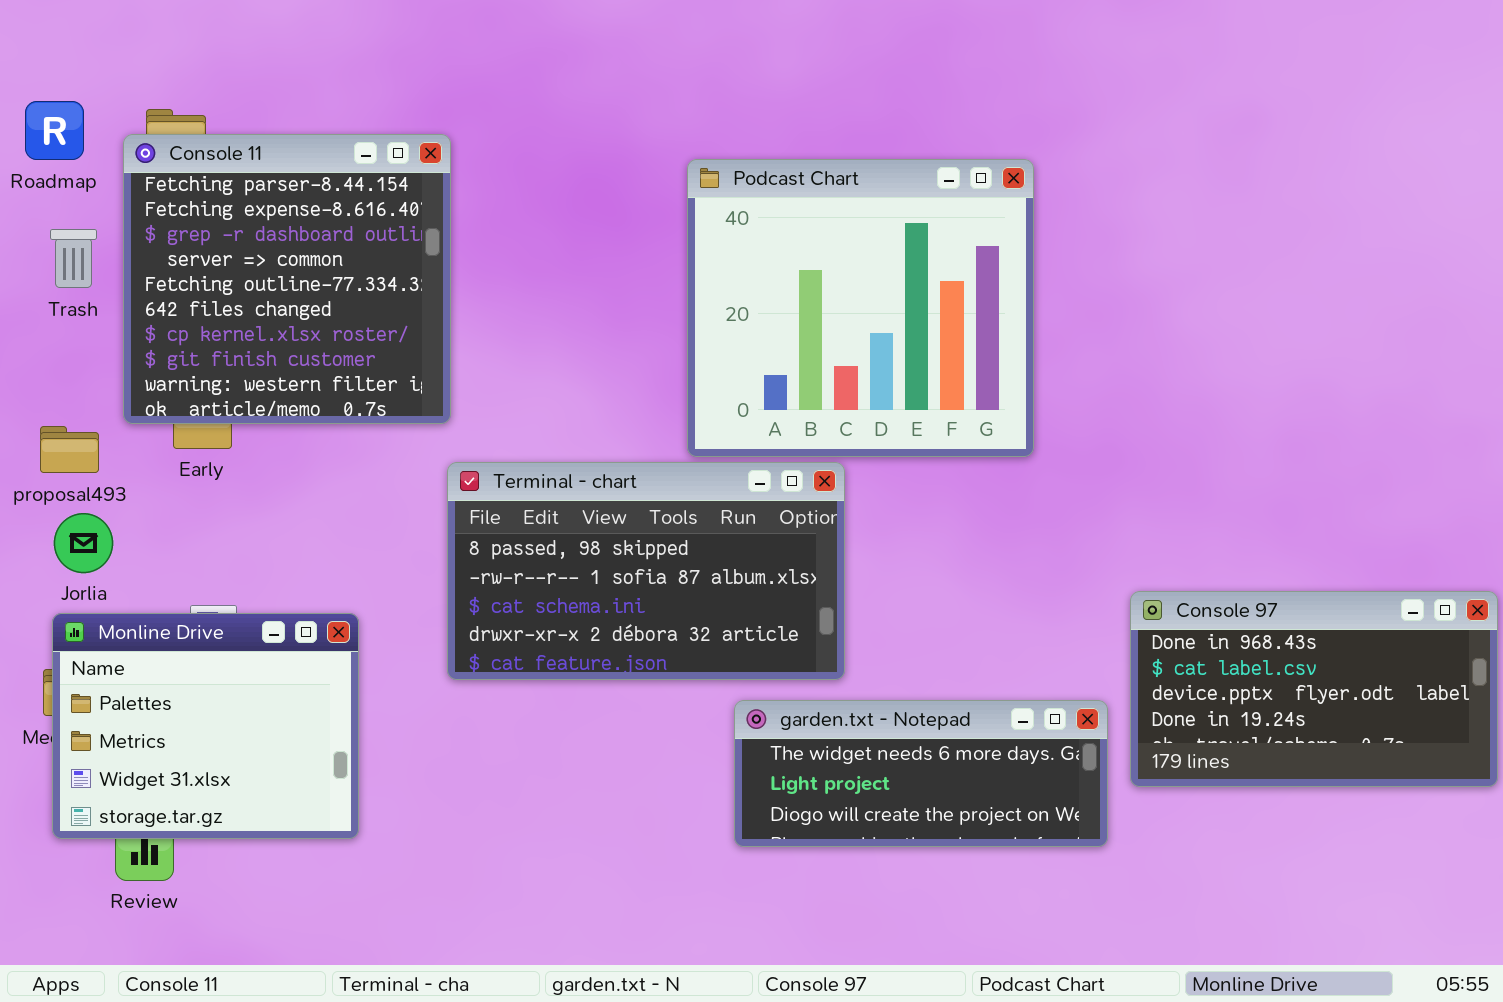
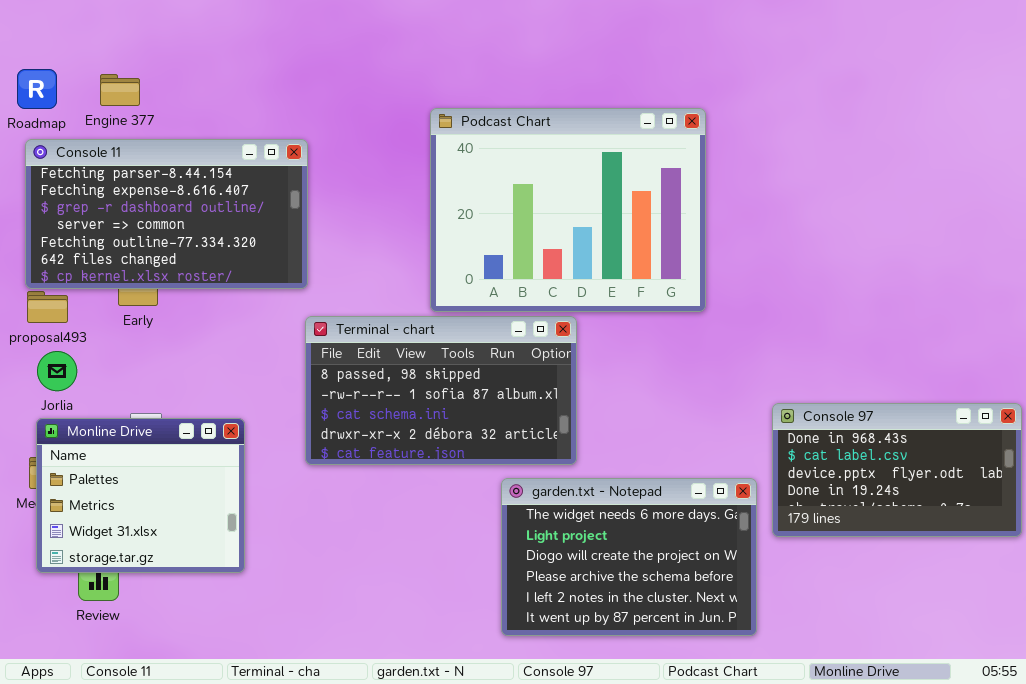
Console 11: [123,134,451,424] -> [25,139,308,289], resized
Podcast Chart: [687,159,1034,457] -> [430,108,706,312], resized
garden.txt - Notepad: [734,700,1108,847] -> [501,478,757,636], resized

